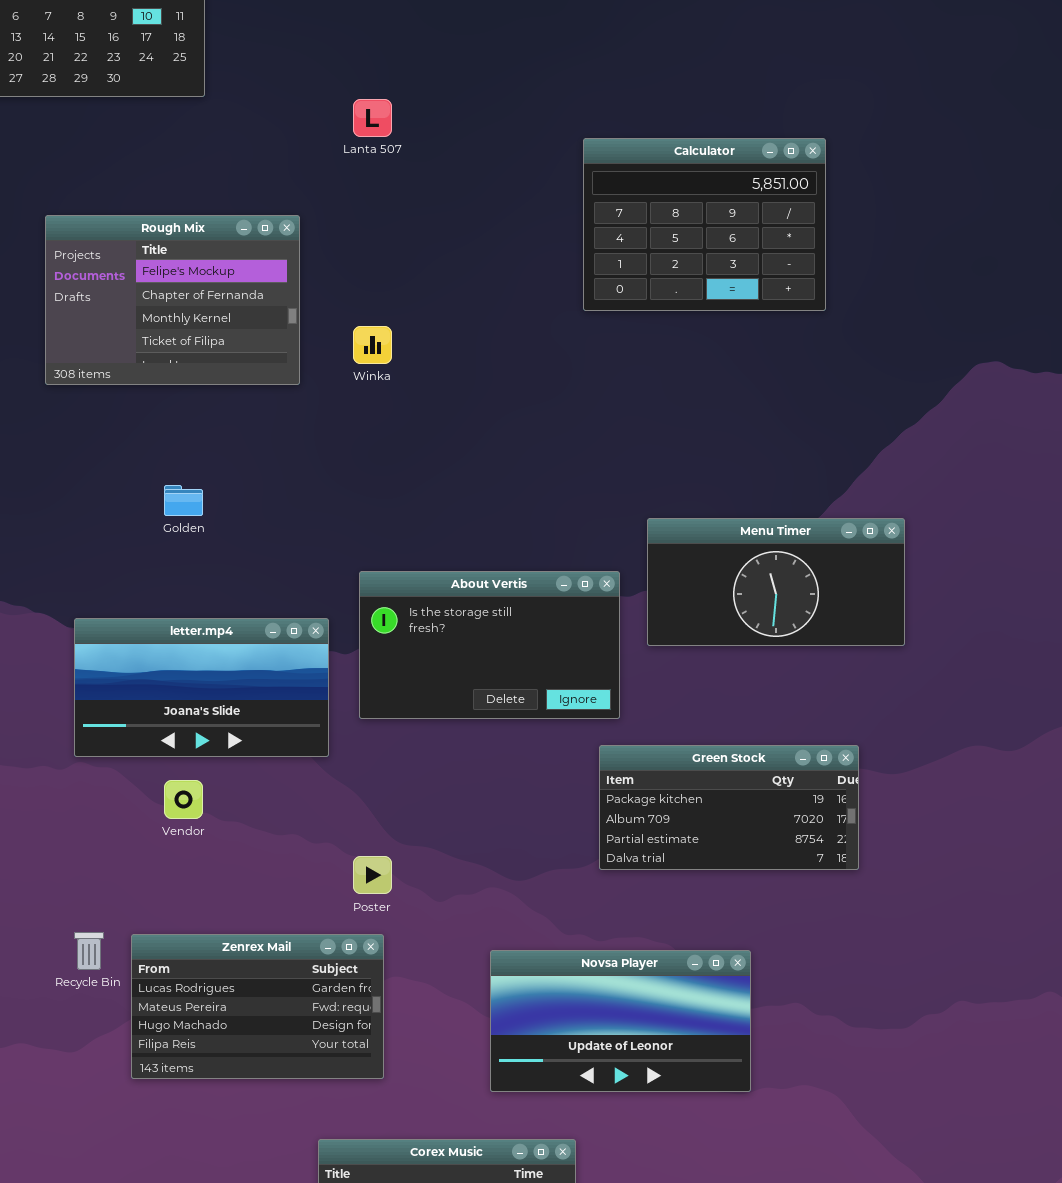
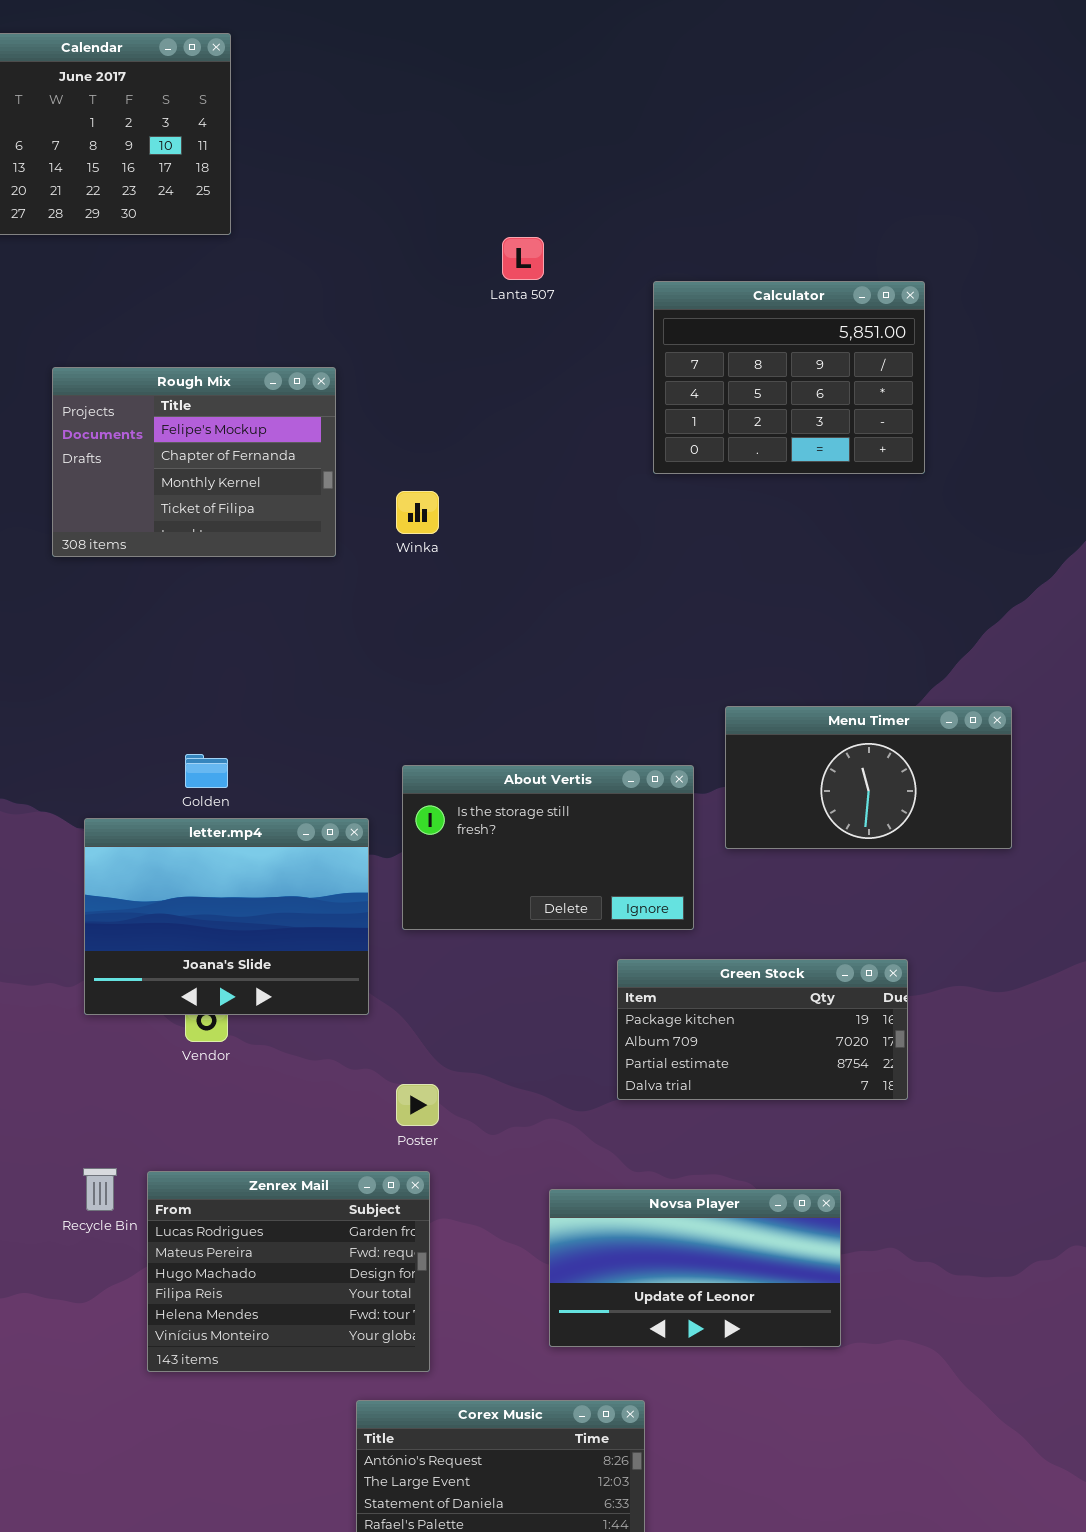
Lanta 507: [353,99,392,137] -> [502,237,544,280], moved
Golden: [164,485,203,516] -> [185,754,228,788], moved
letter.mp4: [74,618,329,757] -> [84,818,369,1015], resized
Green Stock: [599,745,859,870] -> [617,959,908,1100], moved
Zenrex Mail: [131,934,384,1079] -> [147,1171,430,1372], resized

